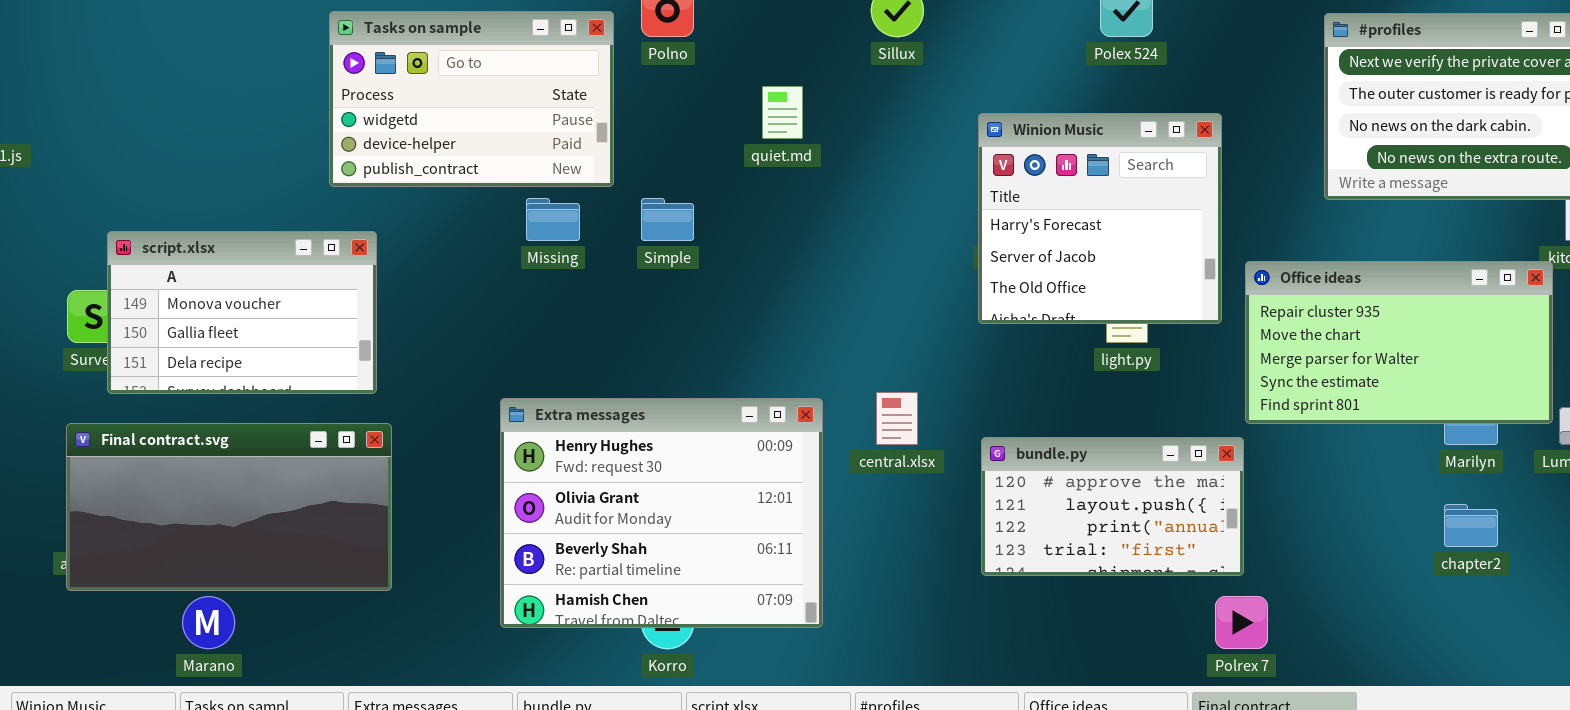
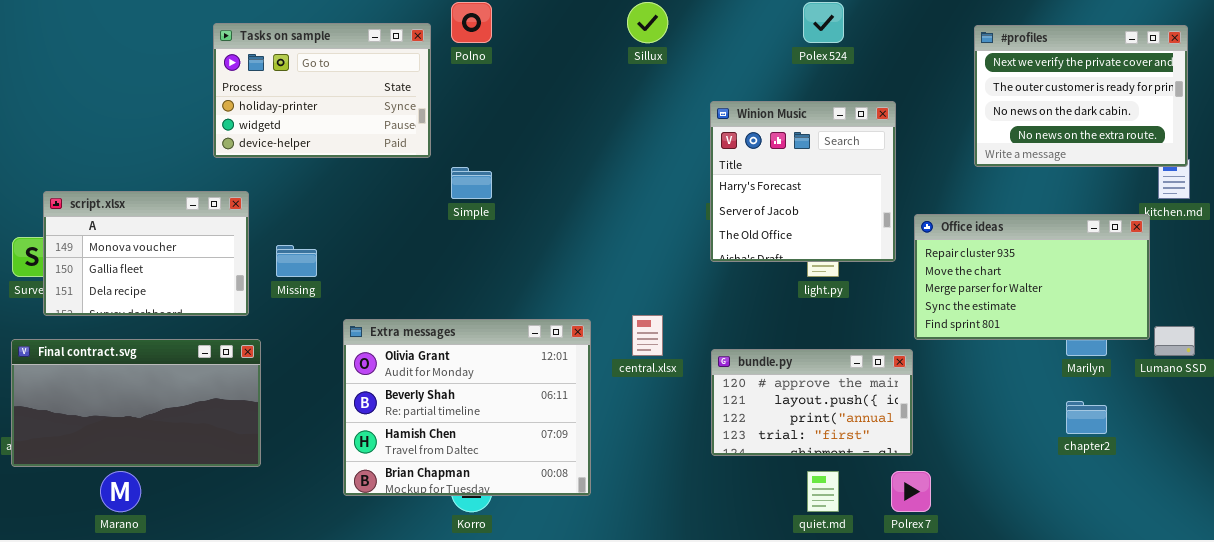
Tasks on sample: [329,11,614,187] -> [213,23,431,158], scrolled up 1 row
quiet.md: [762,86,803,139] -> [807,471,839,512], moved
Missing: [526,198,580,241] -> [276,245,317,277], moved
Extra messages: [500,398,823,628] -> [343,319,591,496], scrolled down 1 row

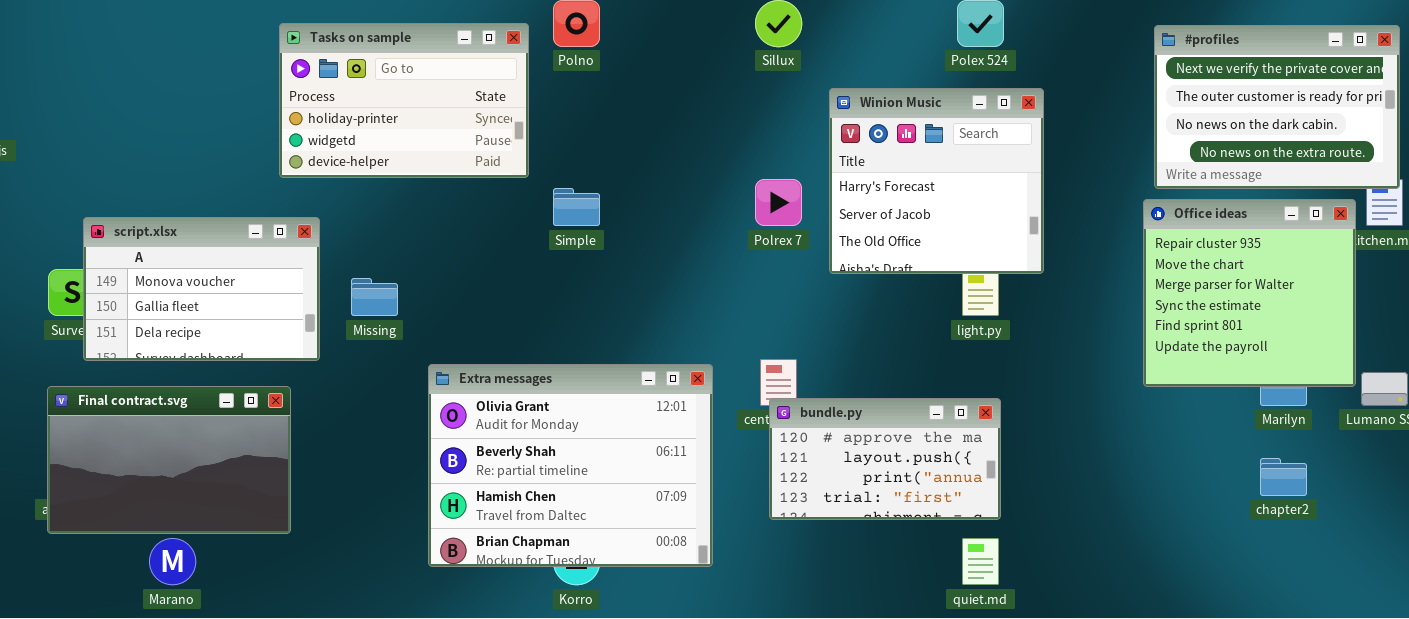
Winion Music: [710,101,896,262] -> [829,88,1044,274], moved
Office ideas: [914,214,1150,340] -> [1143,199,1356,387], resized
Final contract.svg: [11,339,261,467] -> [47,386,291,534], resized
bundle.py: [711,349,913,456] -> [769,398,1001,520], moved
Polrex 7: [891,471,931,512] -> [755,179,802,226], moved

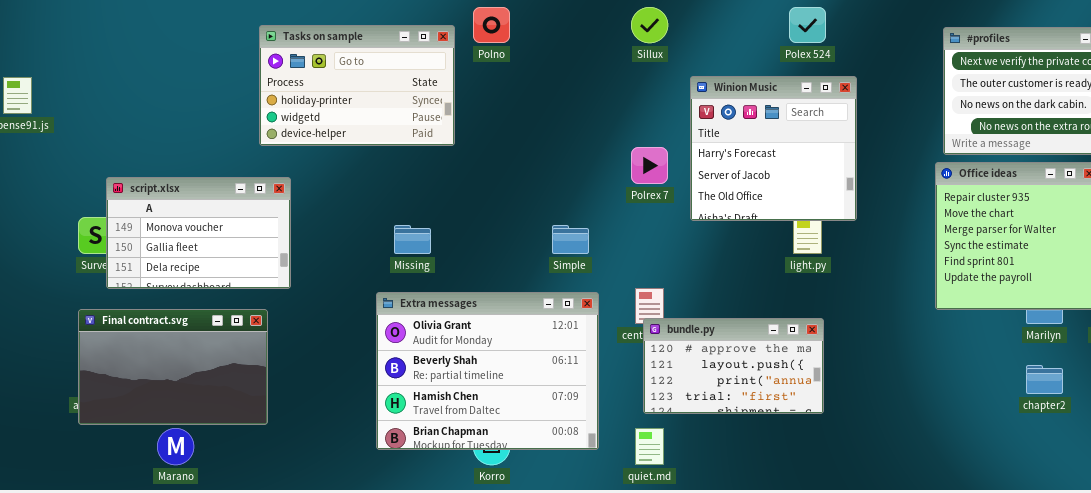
Simple: [553,188,600,226] -> [552,225,589,254], moved
Missing: [351,278,398,316] -> [394,225,431,254], moved
quiet.md: [962,538,999,585] -> [635,428,664,465], moved

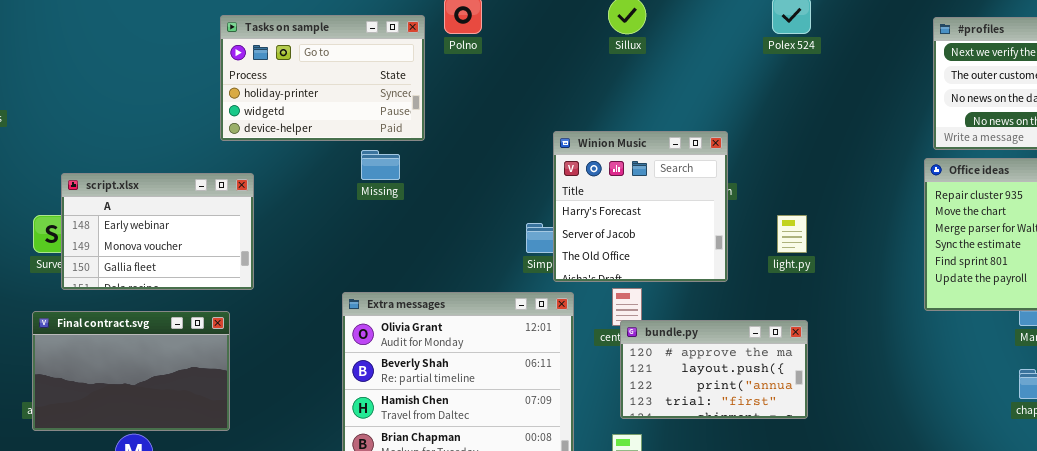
Winion Music: [690,76,857,221] -> [553,131,728,282], moved
script.xlsx: [106,177,291,289] -> [61,173,254,290], scrolled up 1 row
Missing: [394,225,431,254] -> [361,150,400,180], moved

